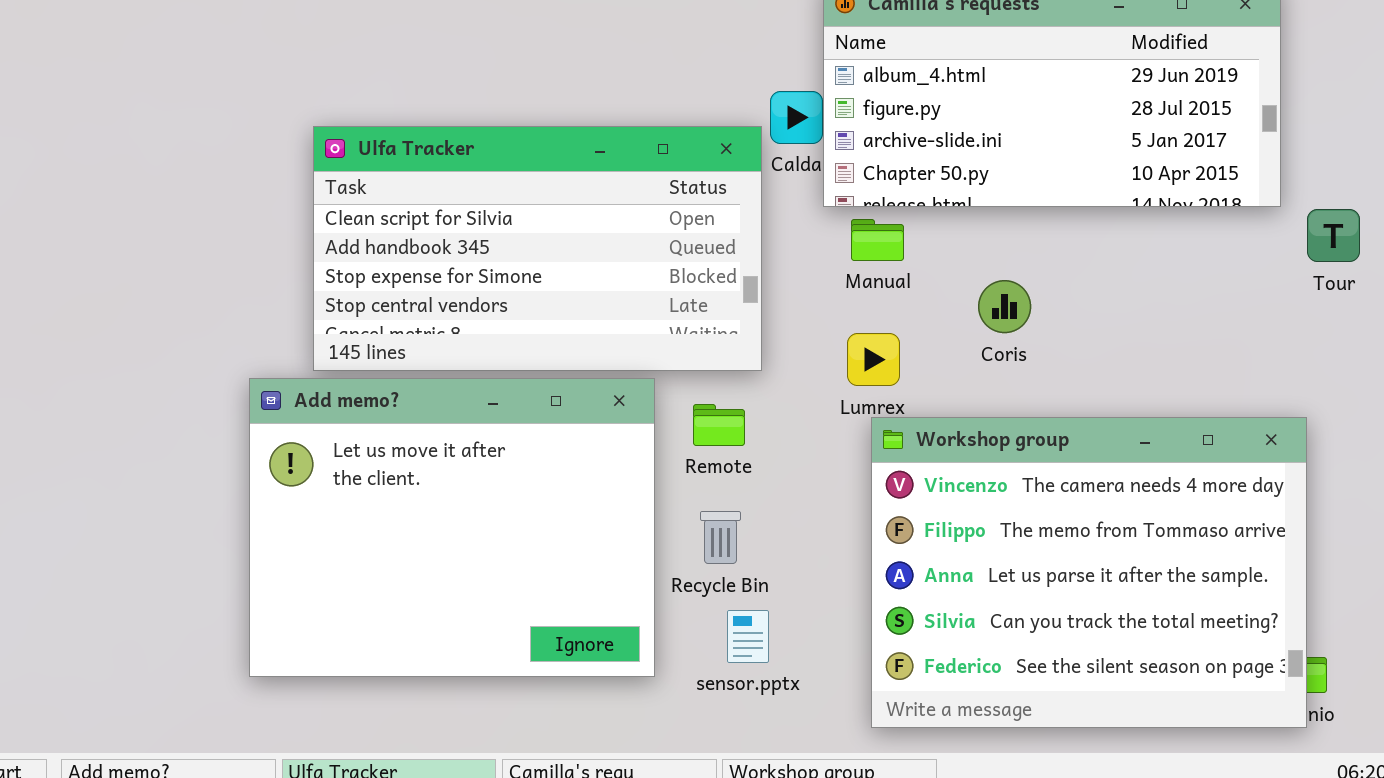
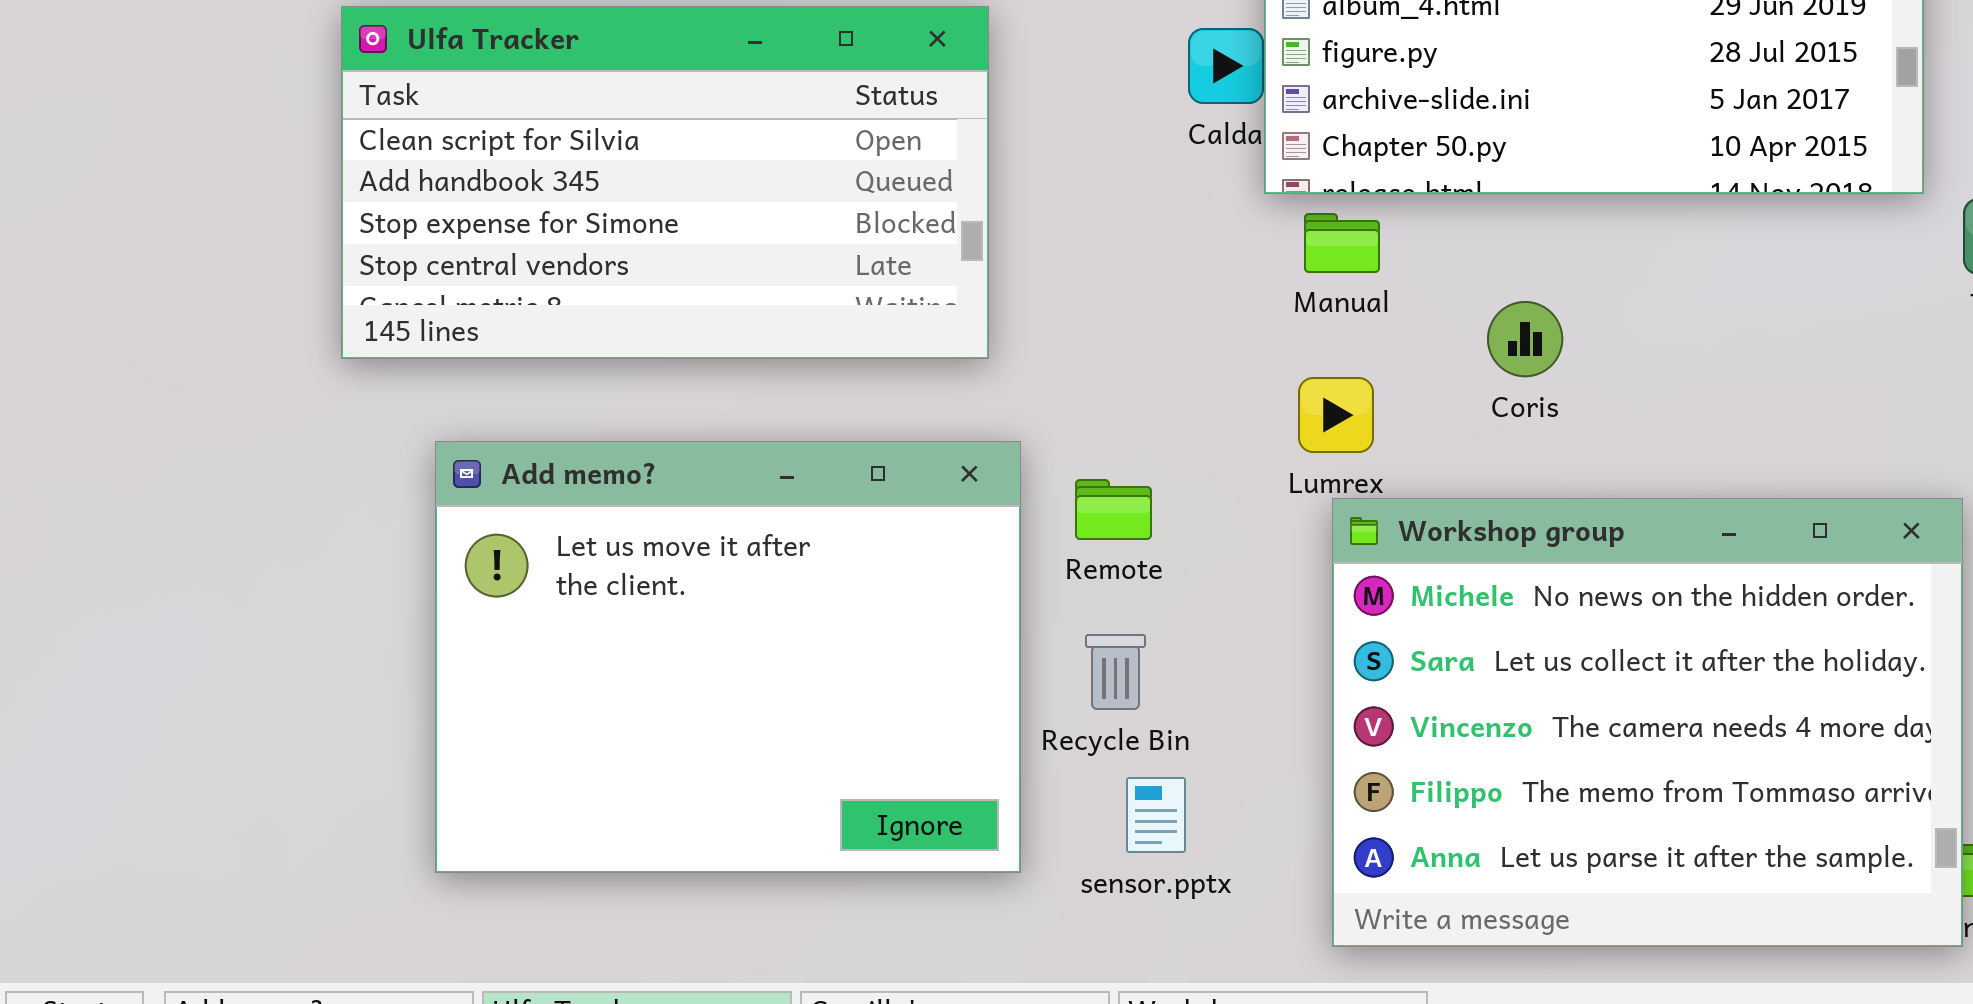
Ulfa Tracker: [313,126,762,371] -> [341,6,989,359], moved
Workshop group: [871,417,1307,728] -> [1332,498,1963,947], scrolled up 2 rows

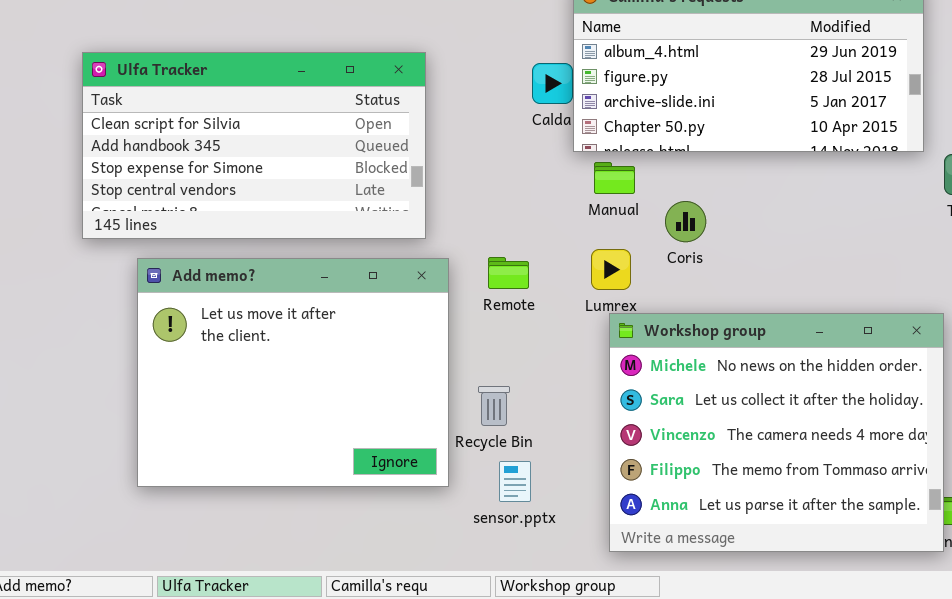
Coris: [1487,301,1563,377] -> [665,201,706,242], moved
Add memo?: [435,441,1021,873] -> [137,258,449,487], moved
Remote: [1075,479,1152,540] -> [488,257,529,289], moved

